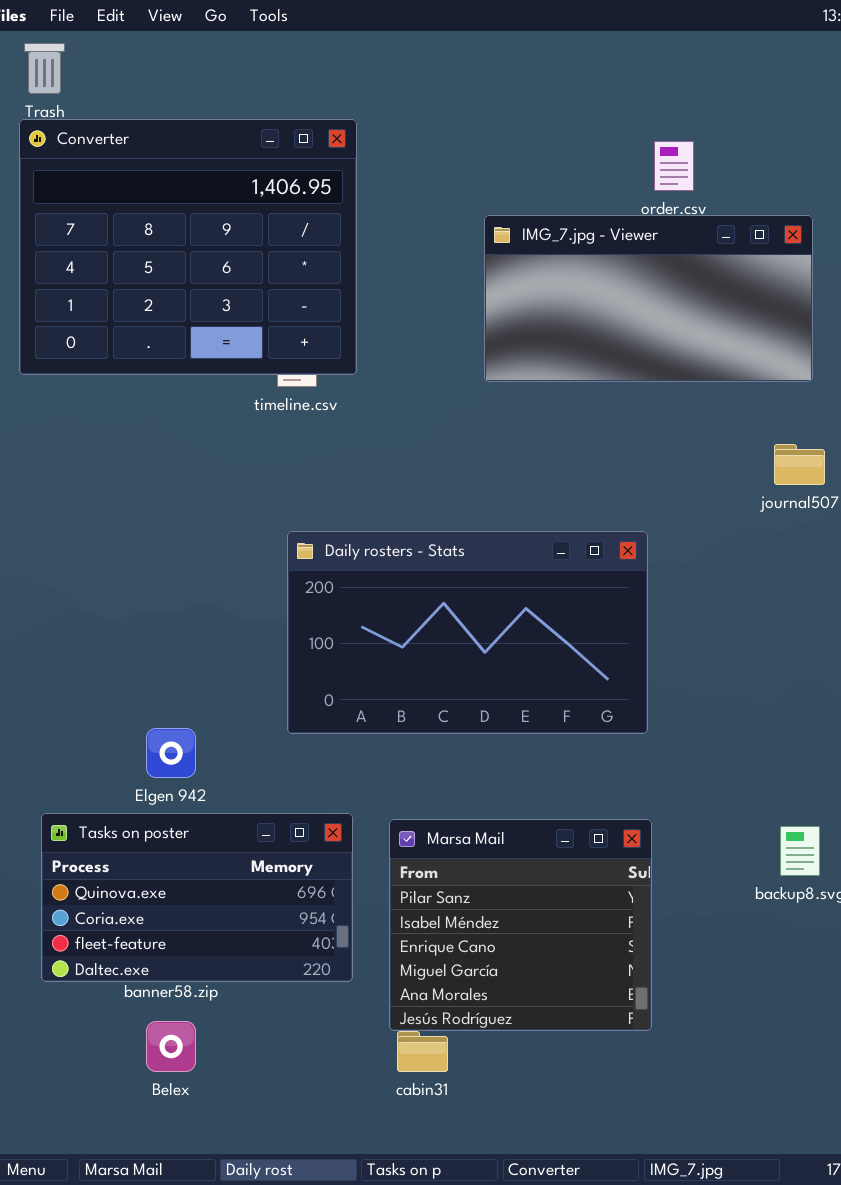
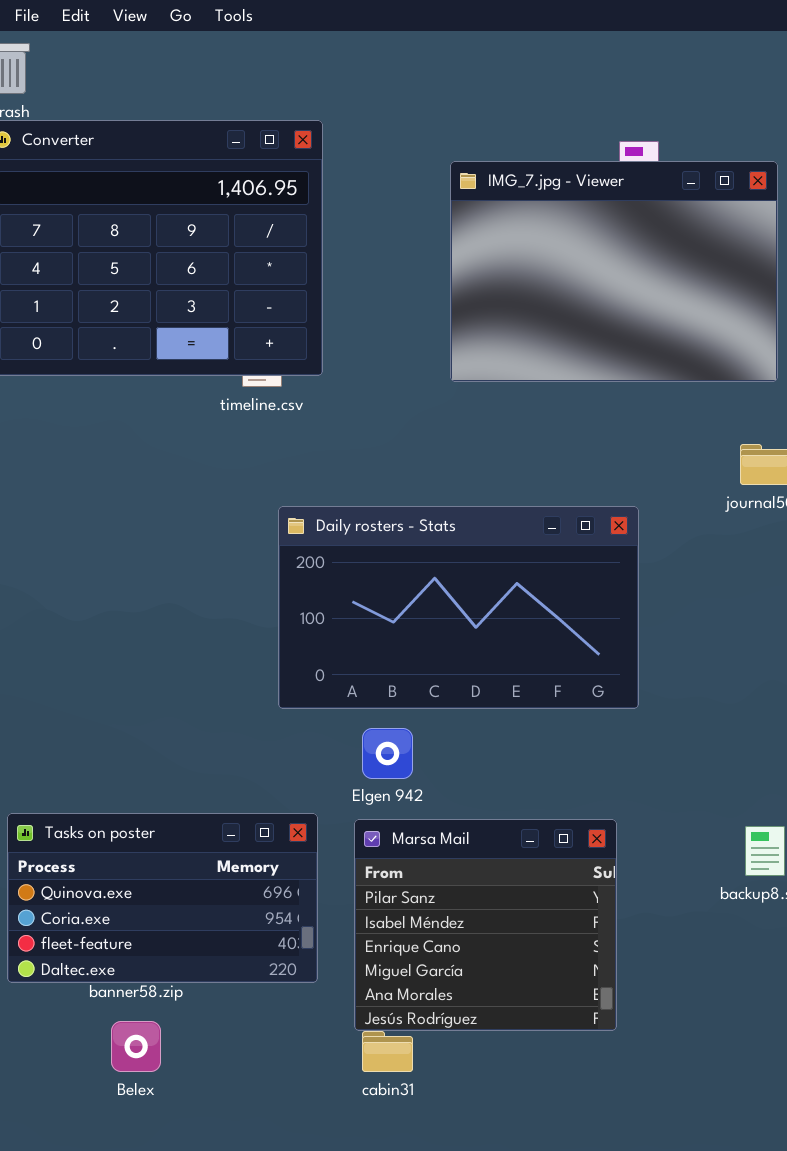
IMG_7.jpg - Viewer: [484,215,813,382] -> [450,161,778,382], resized
Daily rosters - Stats: [287,531,648,734] -> [278,506,639,709], moved
Elgen 942: [146,728,196,778] -> [362,728,413,779], moved

